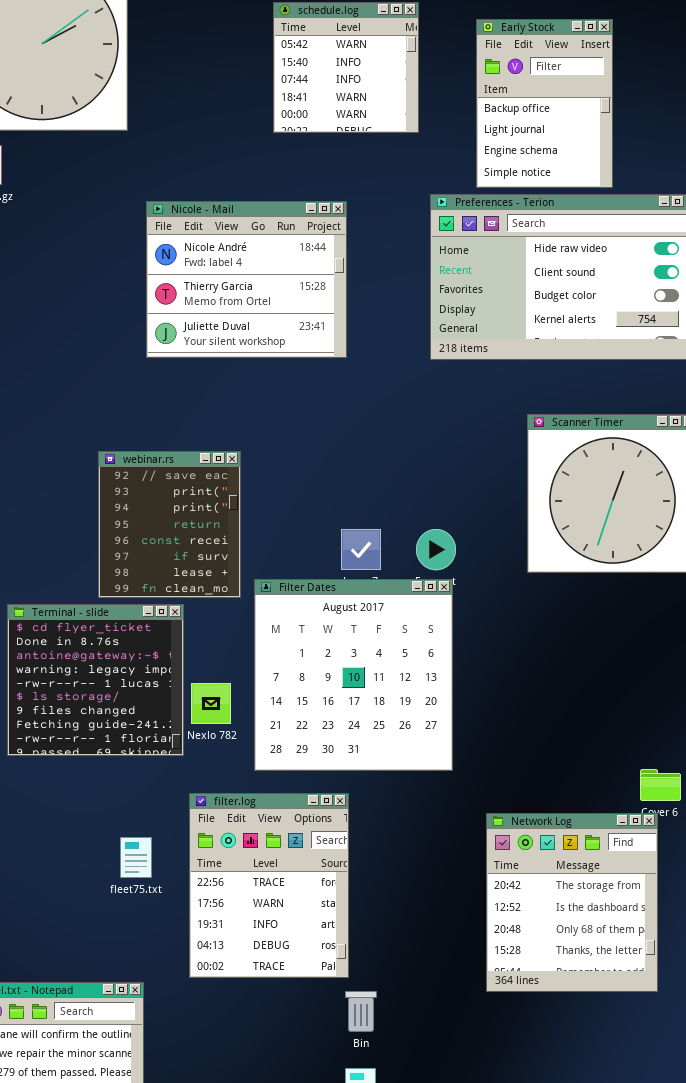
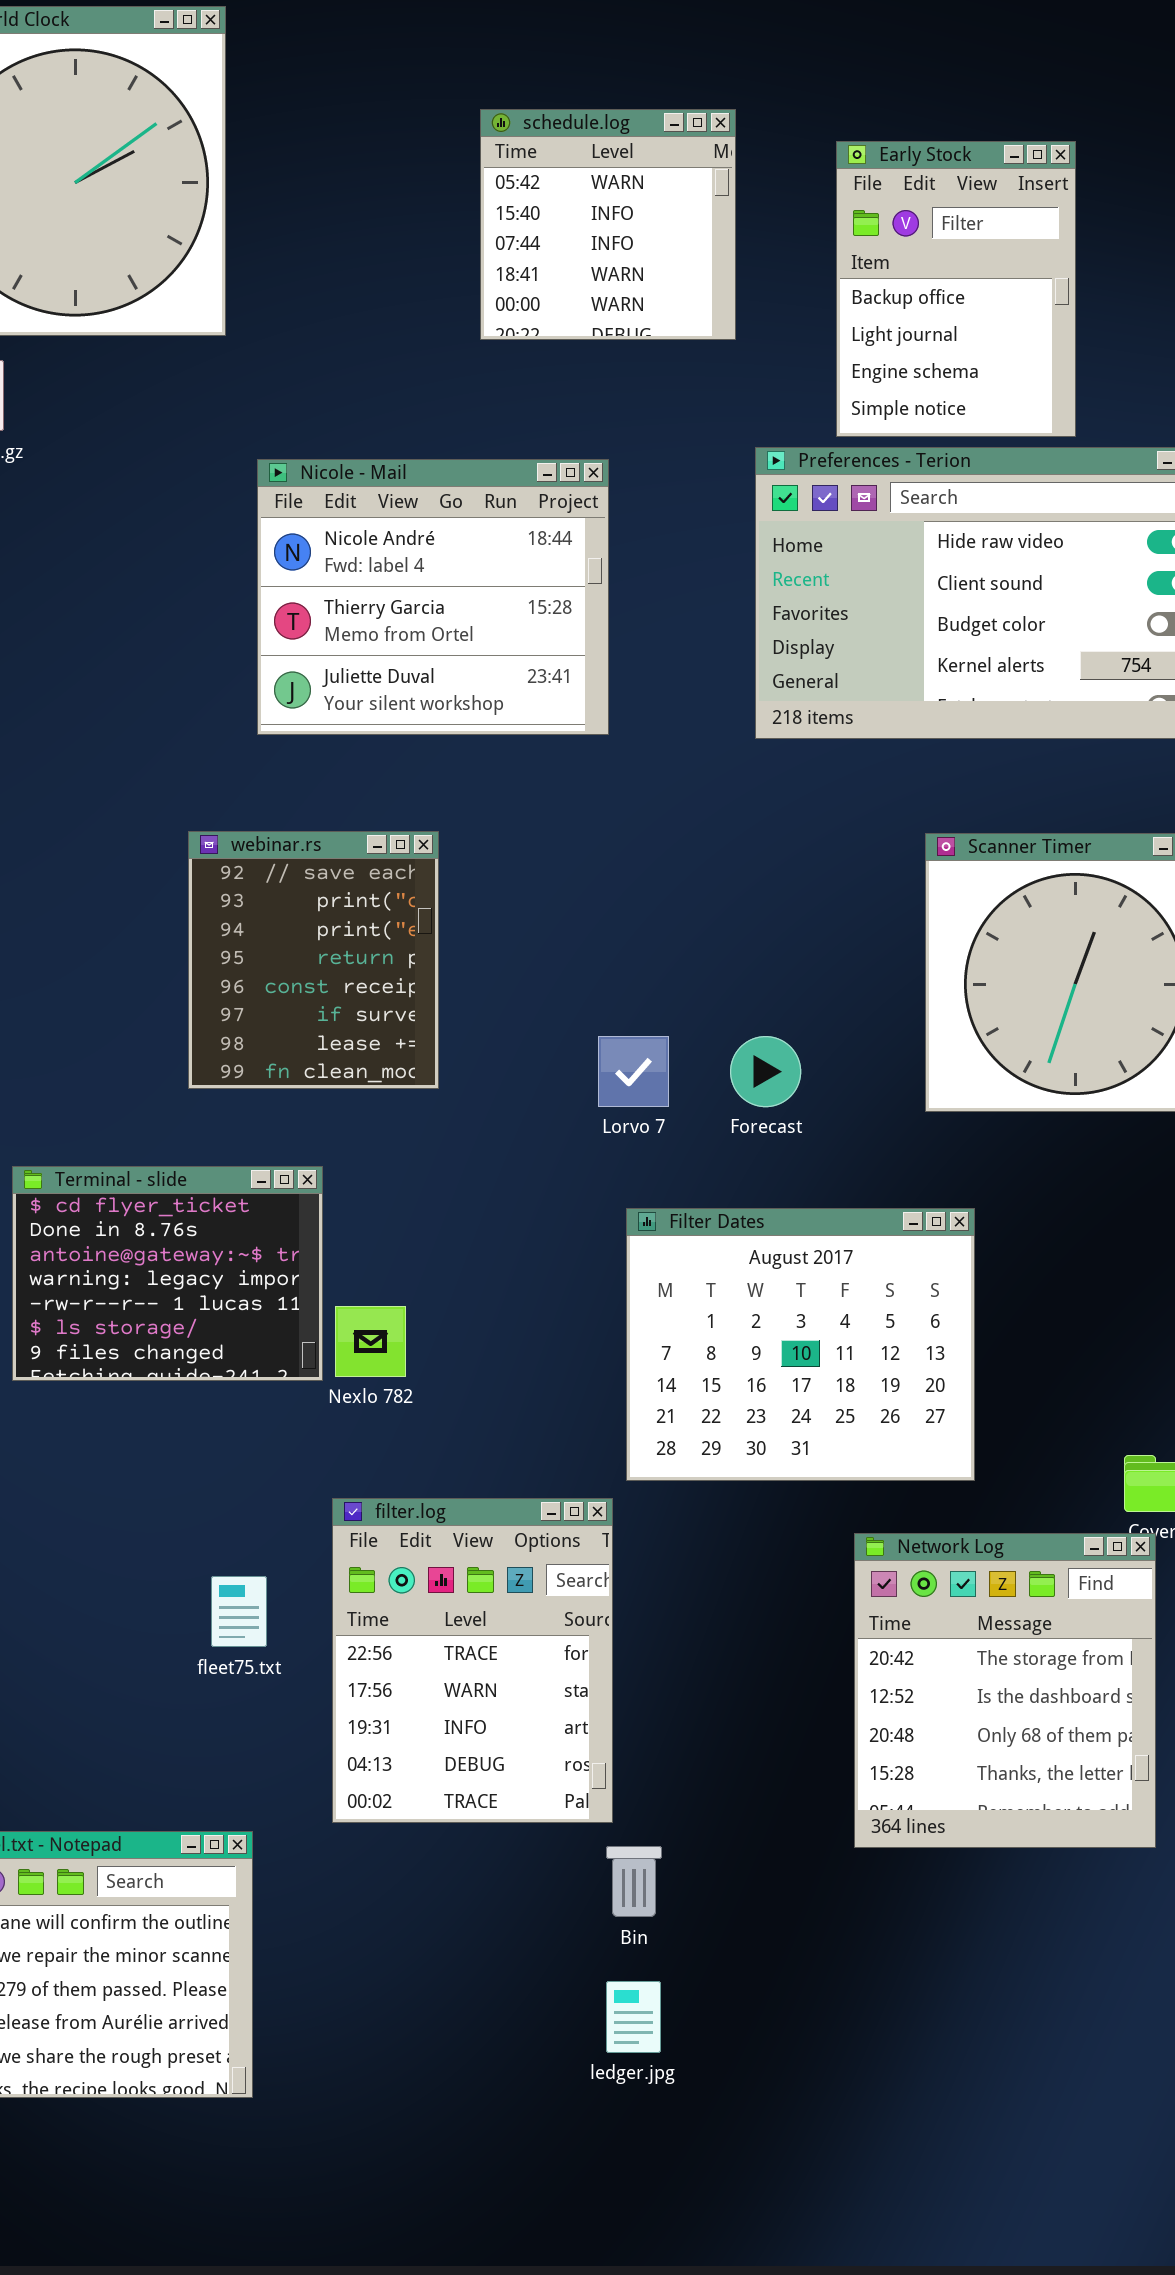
webinar.rs: [98,451,241,598] -> [188,831,439,1089], moved
Filter Dates: [254,579,453,771] -> [626,1208,975,1481], moved, resized
Terminal - slide: [7,604,184,756] -> [12,1166,323,1381], resized

